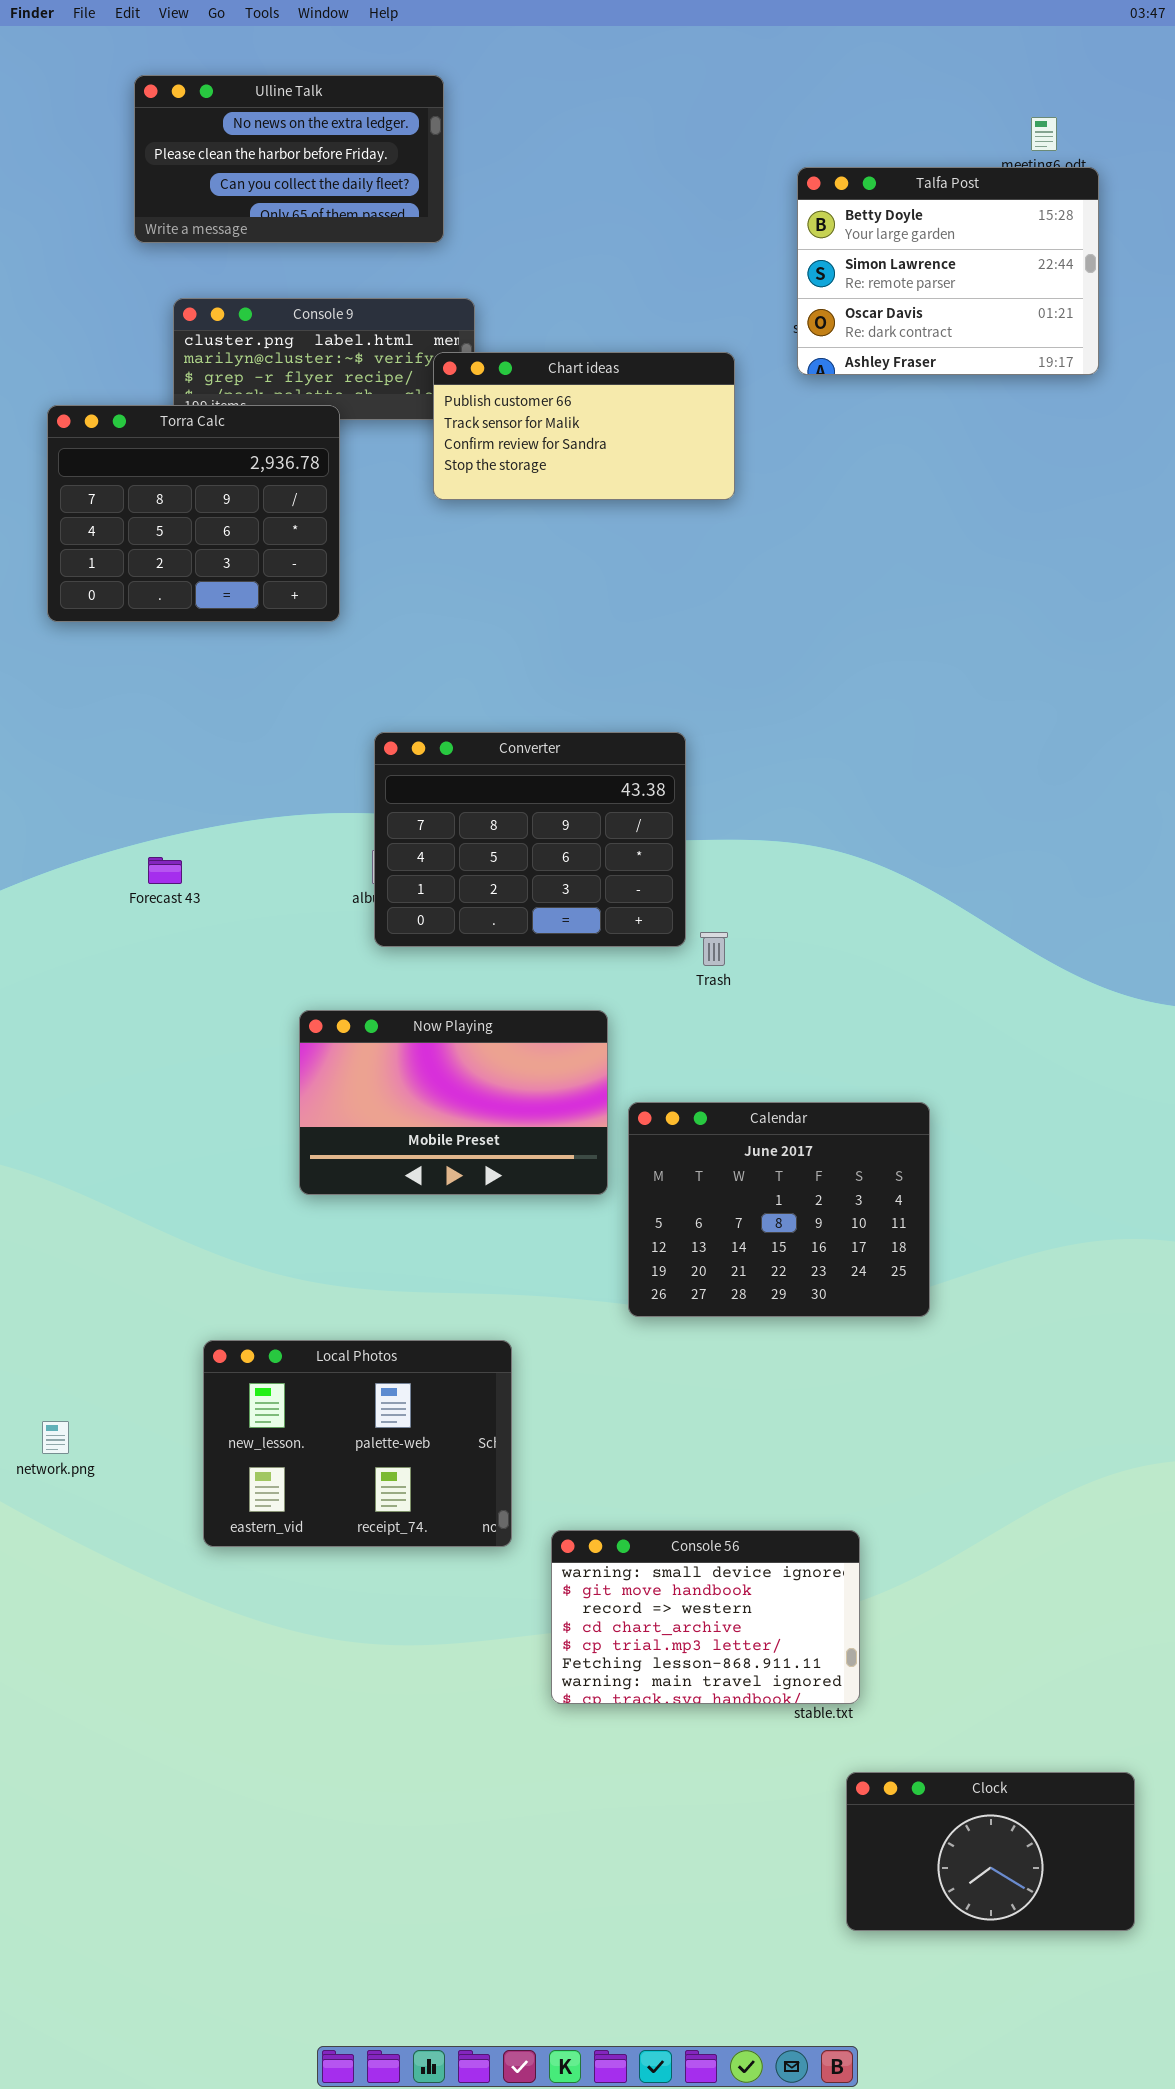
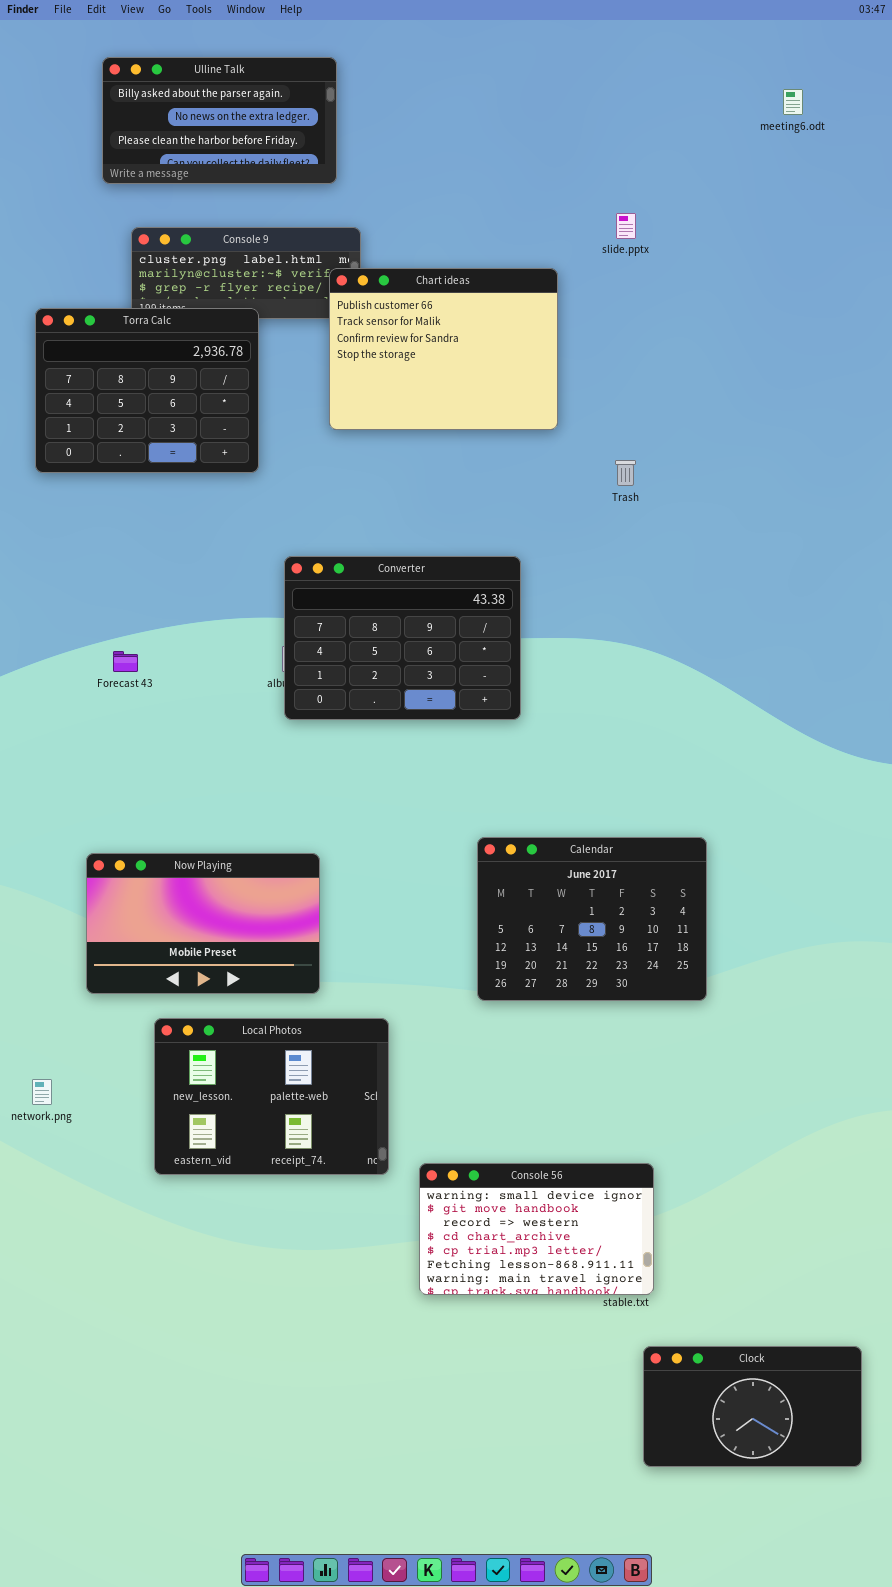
Ulline Talk: [134,75,444,243] -> [102,57,337,184], scrolled up 1 row
Talfa Post: [797,167,1099,375] -> none, closed
Chart ideas: [433,352,735,500] -> [329,268,558,430], resized
Trash: [700,932,728,966] -> [615,460,636,486], moved
Now Playing: [299,1010,608,1195] -> [86,853,320,994], moved

